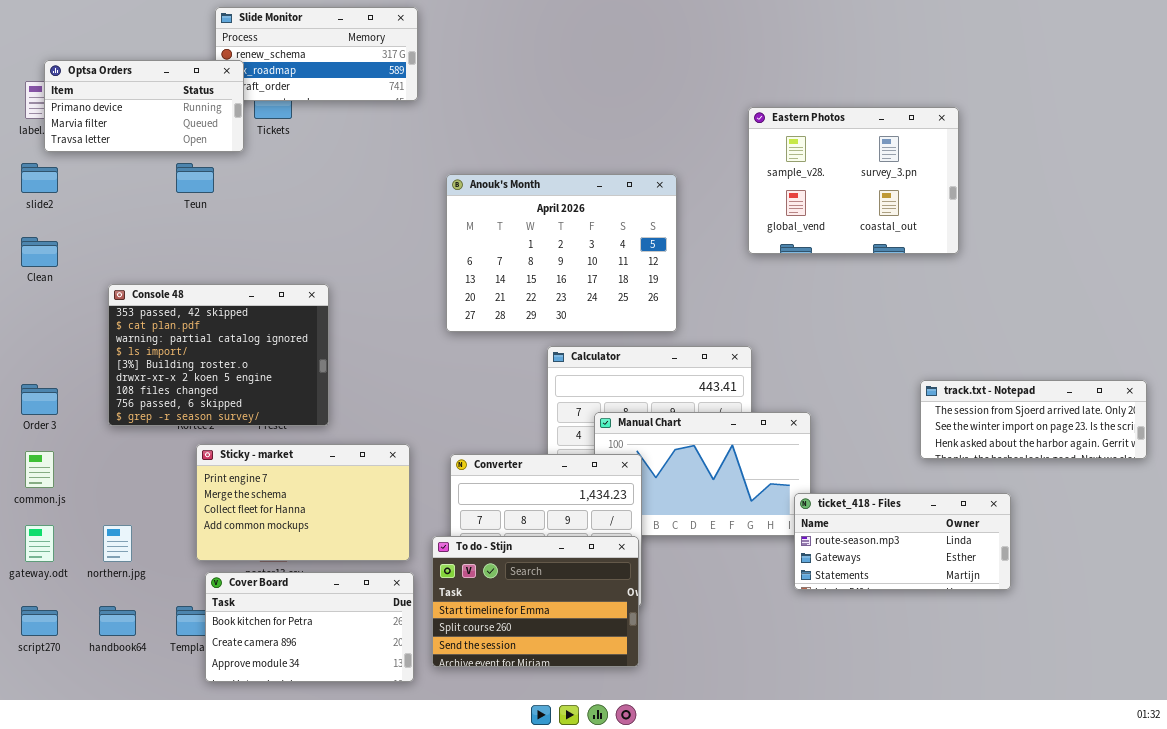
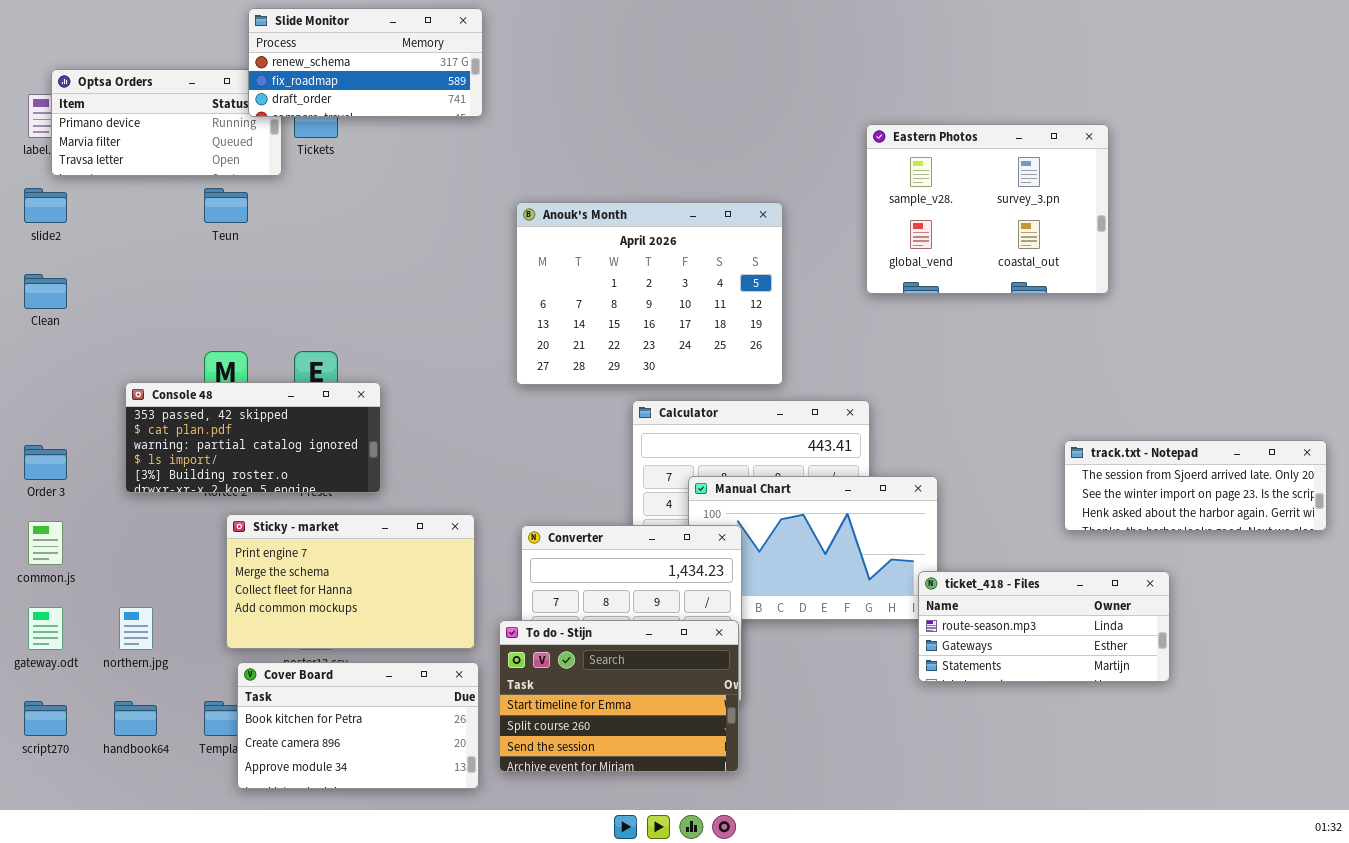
Slide Monitor: [215,7,418,101] -> [248,8,483,117], raised
Console 48: [108,284,329,426] -> [125,382,381,493], resized

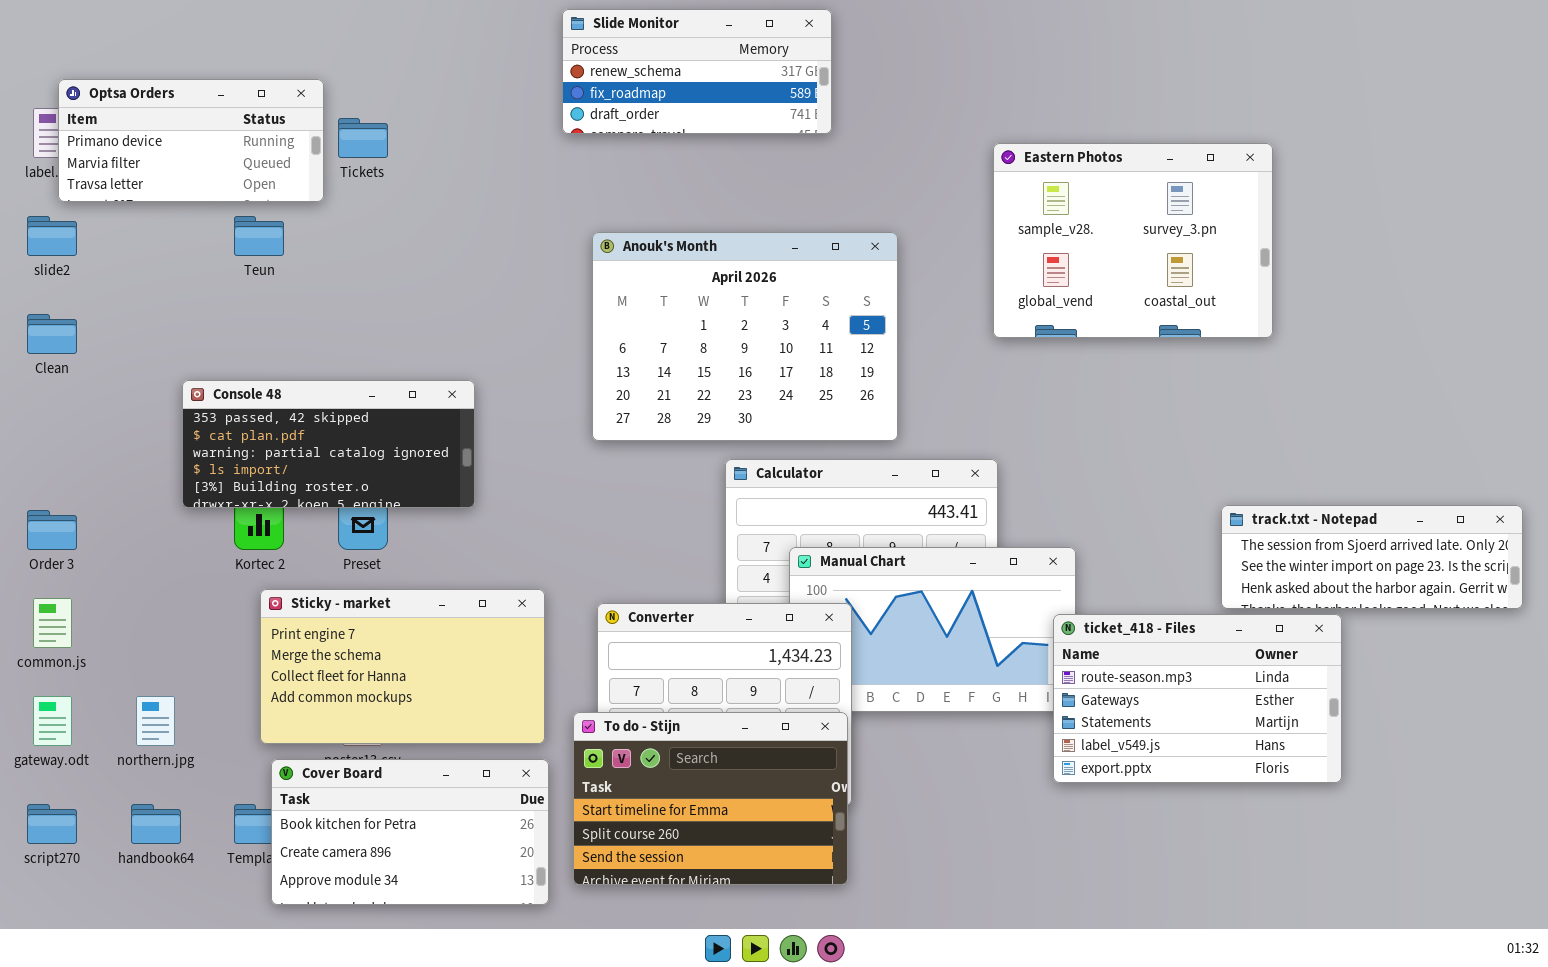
Slide Monitor: [248,8,483,117] -> [562,9,832,134], moved
Console 48: [125,382,381,493] -> [182,380,475,508], moved
ticket_418 - Files: [918,571,1170,682] -> [1053,614,1342,783], resized

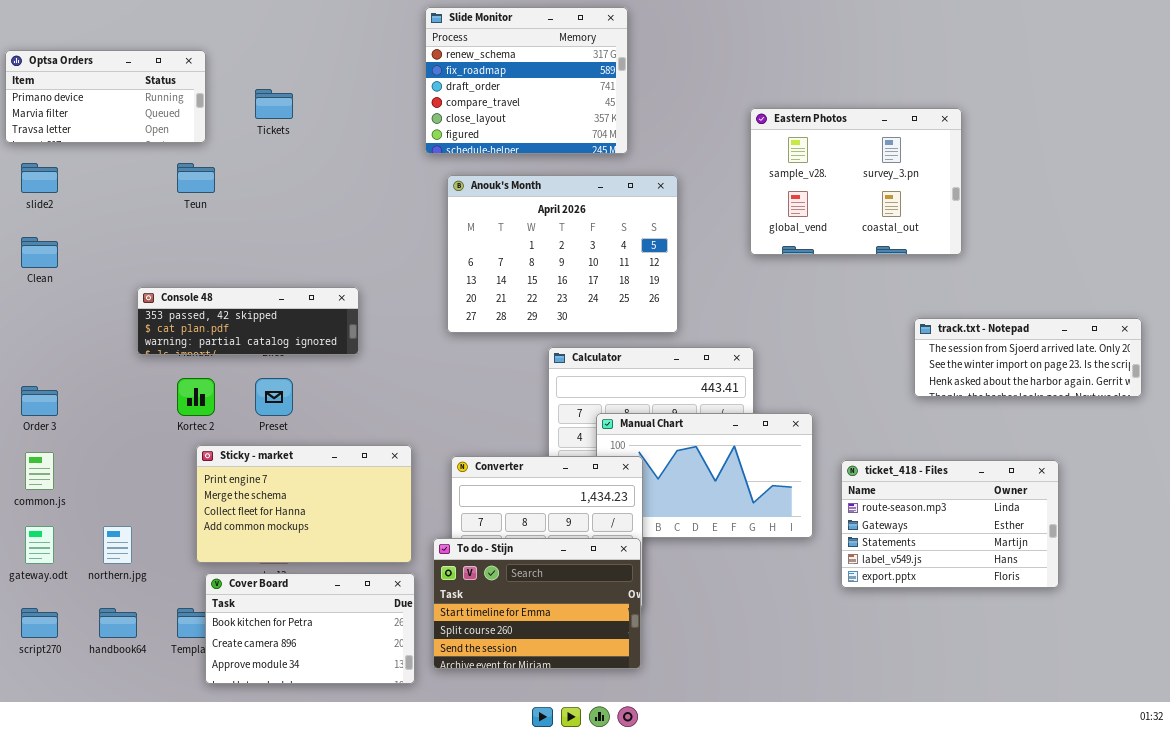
Slide Monitor: [562,9,832,134] -> [425,7,628,154], resized
Optsa Orders: [58,79,324,202] -> [5,50,206,143], moved
Console 48: [182,380,475,508] -> [137,287,359,355], resized
track.txt - Notepad: [1221,505,1523,609] -> [914,318,1142,397], moved
ticket_418 - Files: [1053,614,1342,783] -> [841,460,1059,588], moved

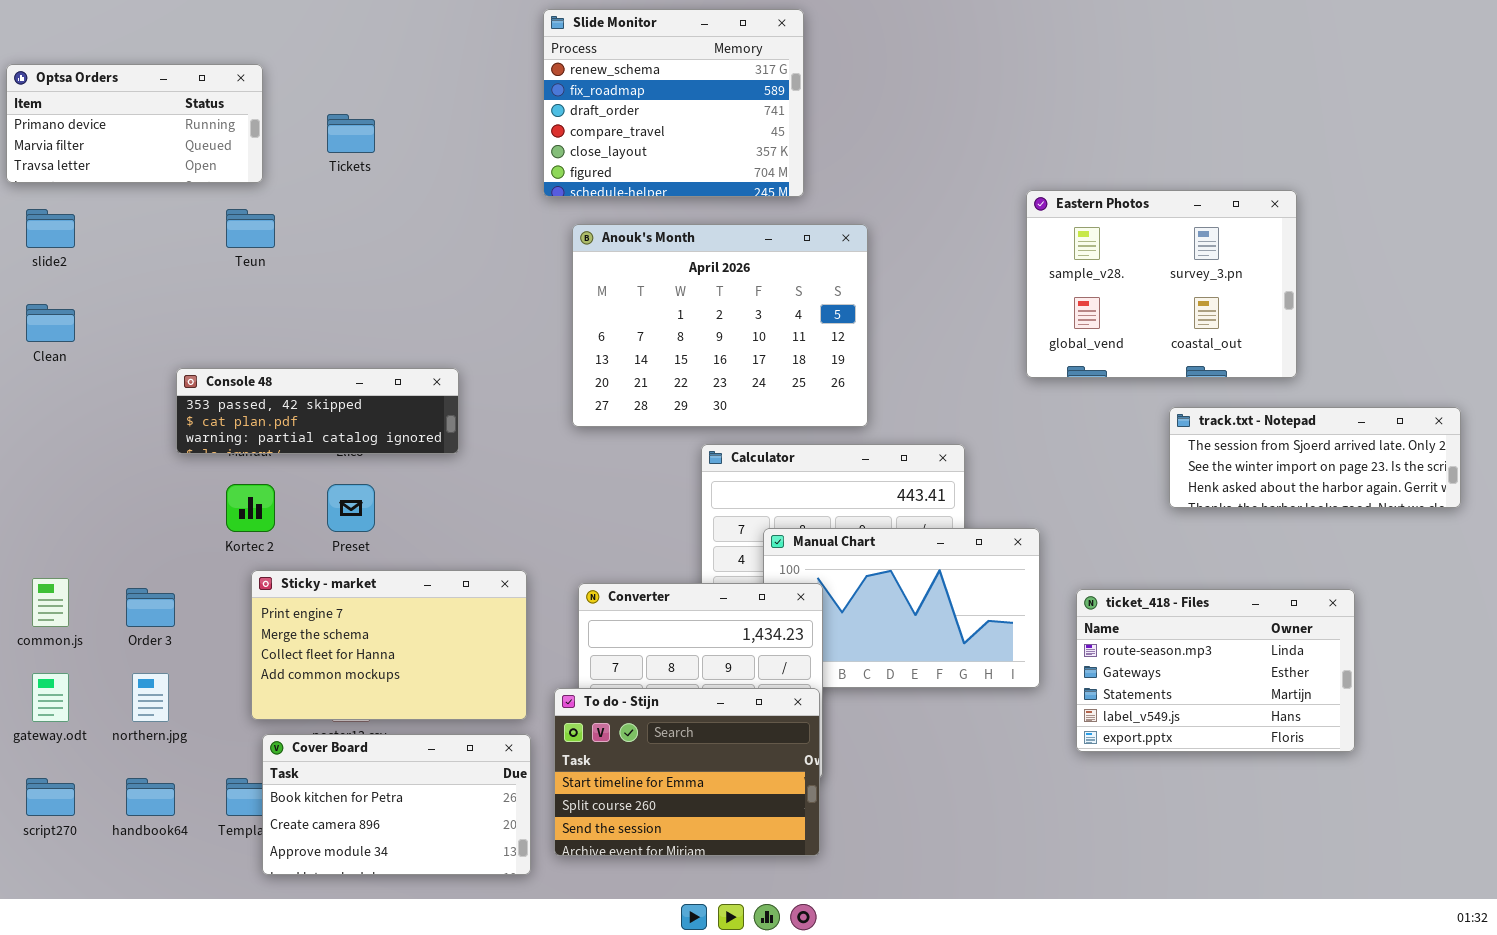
Eastern Photos: [750,108,962,255] -> [1026,190,1297,378], moved
Order 3: [21,386,58,416] -> [126,588,175,627], moved

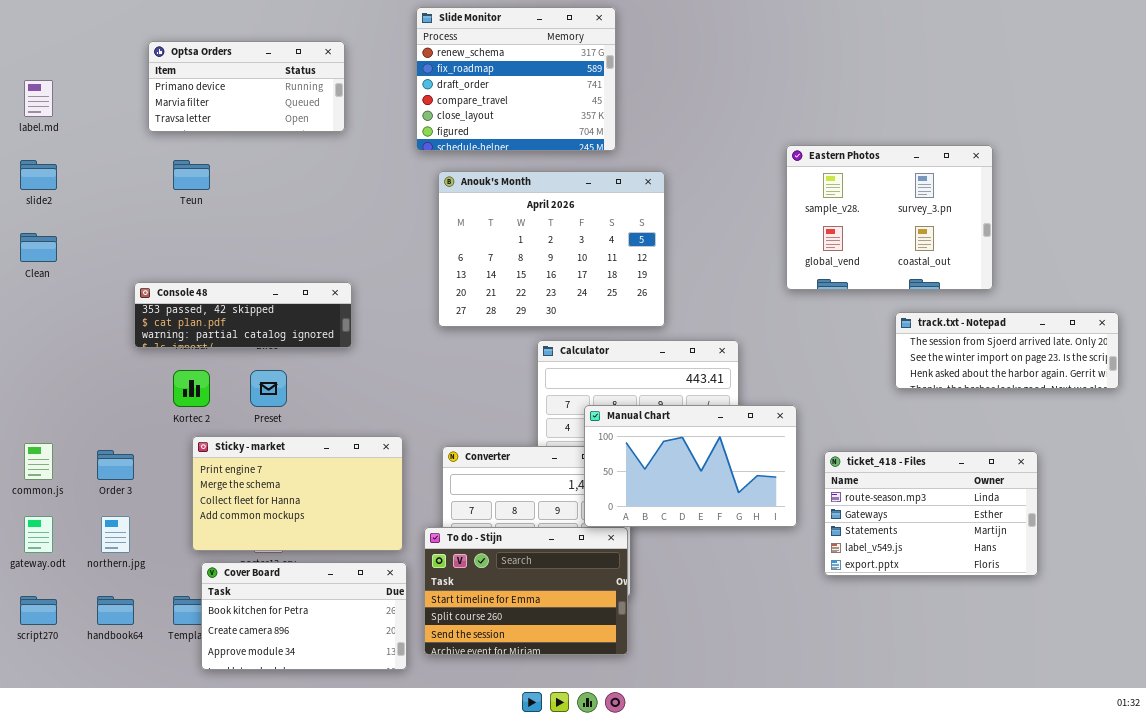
Optsa Orders: [6,64,263,183] -> [148,41,345,132], moved
Manual Chart: [763,528,1040,688] -> [584,405,797,527], raised

